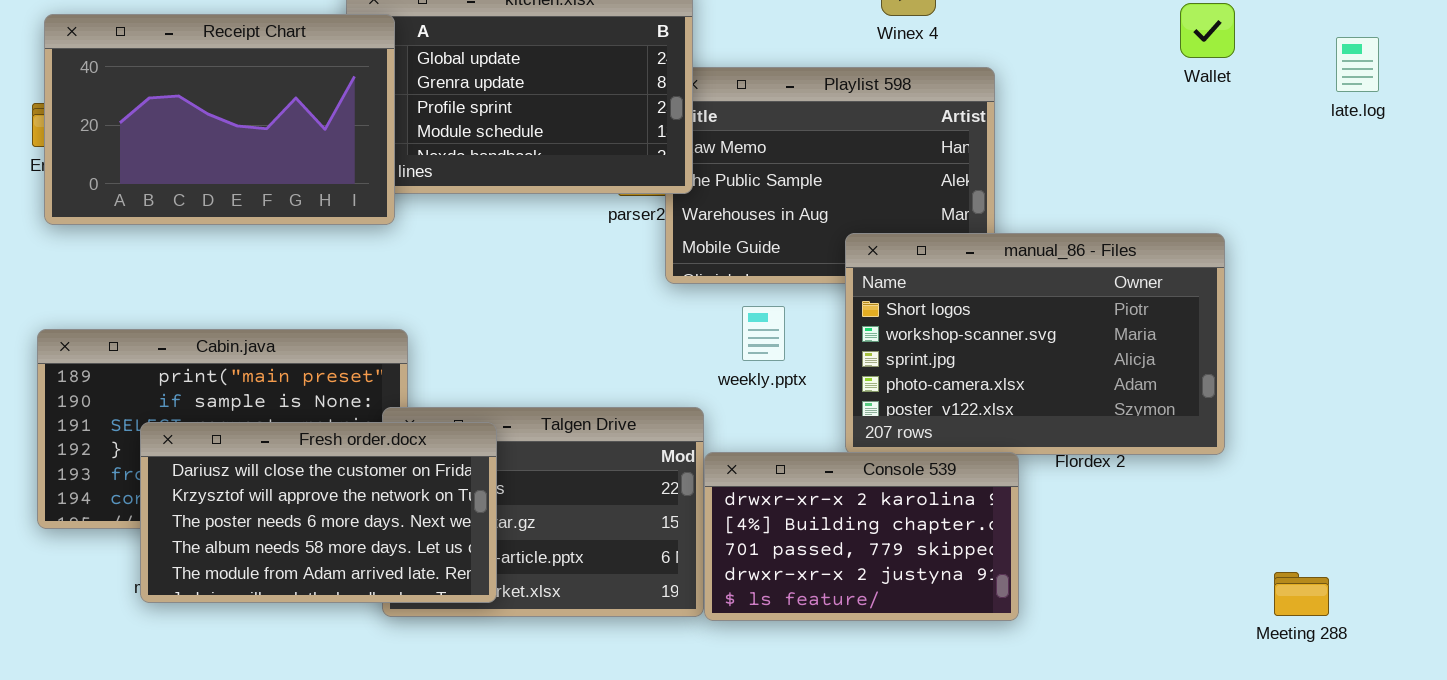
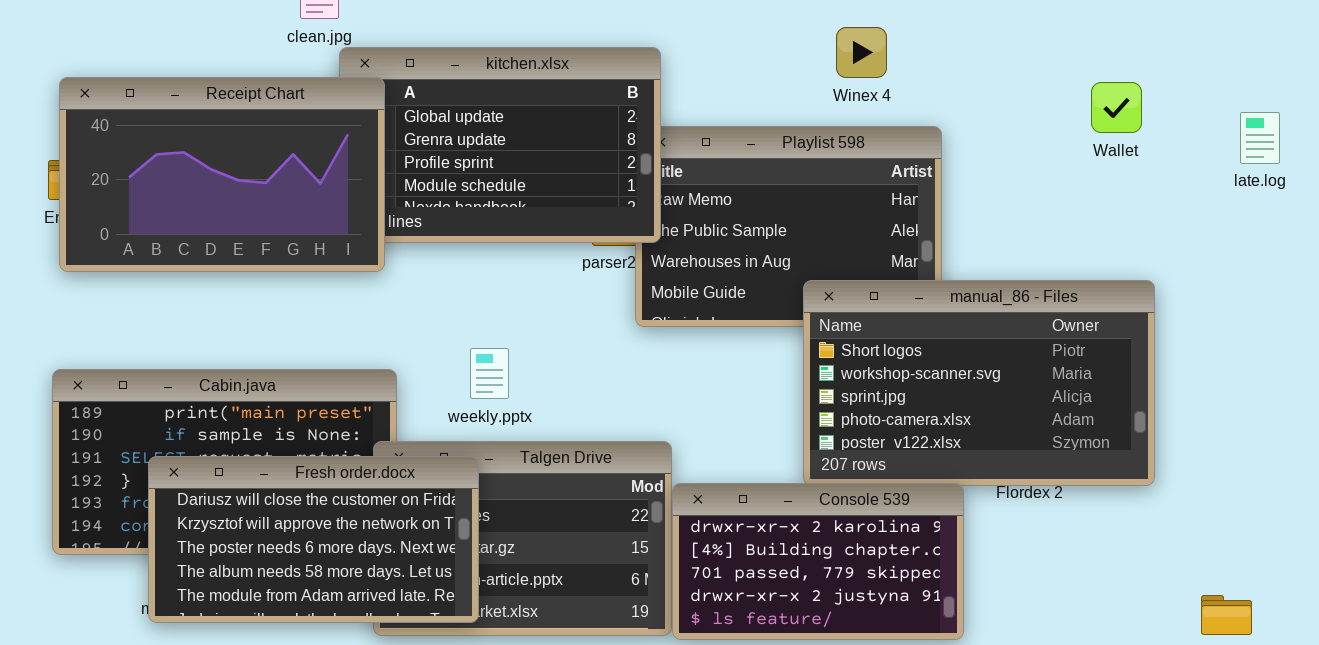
Wallet: [1180,3,1235,58] -> [1091,82,1142,133], moved
late.log: [1336,37,1379,92] -> [1240,112,1280,164], moved
weekly.pptx: [742,306,785,361] -> [470,348,509,399], moved

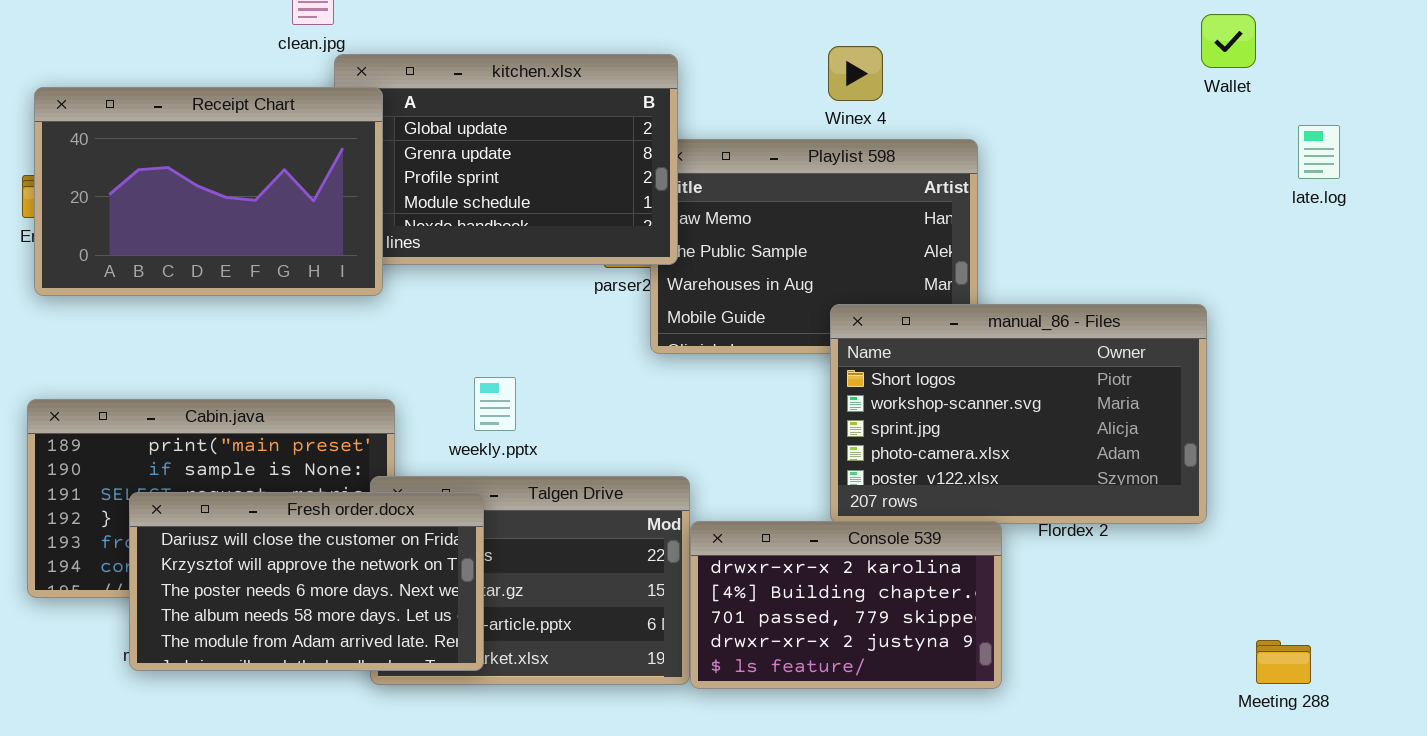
Winex 4: [836,27,887,78] -> [828,46,883,101], moved
Wallet: [1091,82,1142,133] -> [1201,14,1256,68], moved

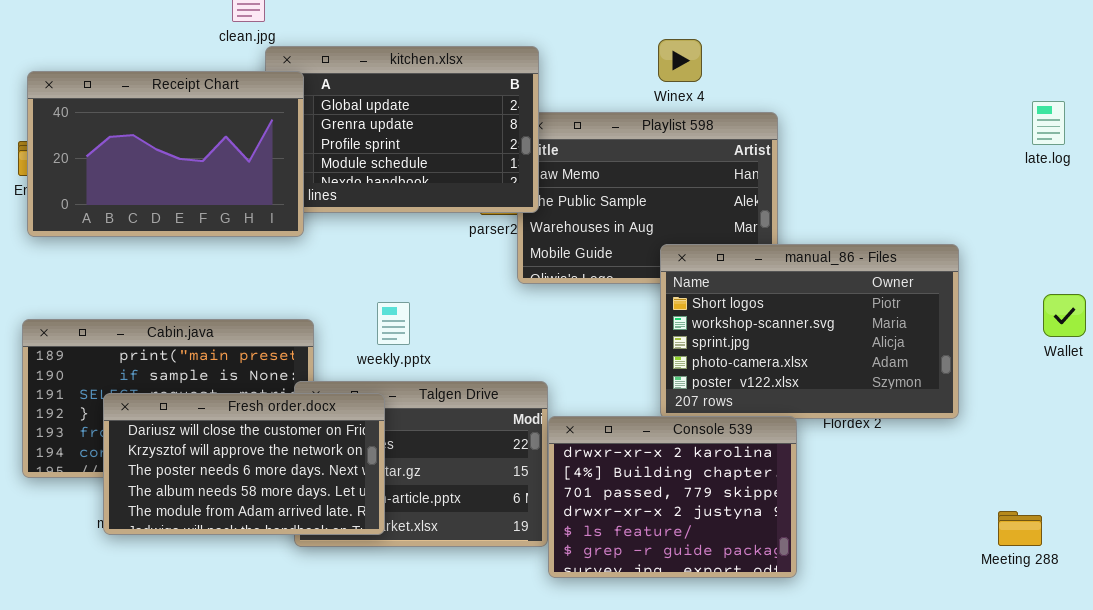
Wallet: [1201,14,1256,68] -> [1043,294,1086,337], moved
Console 539: [690,521,1002,689] -> [548,416,797,578], resized

